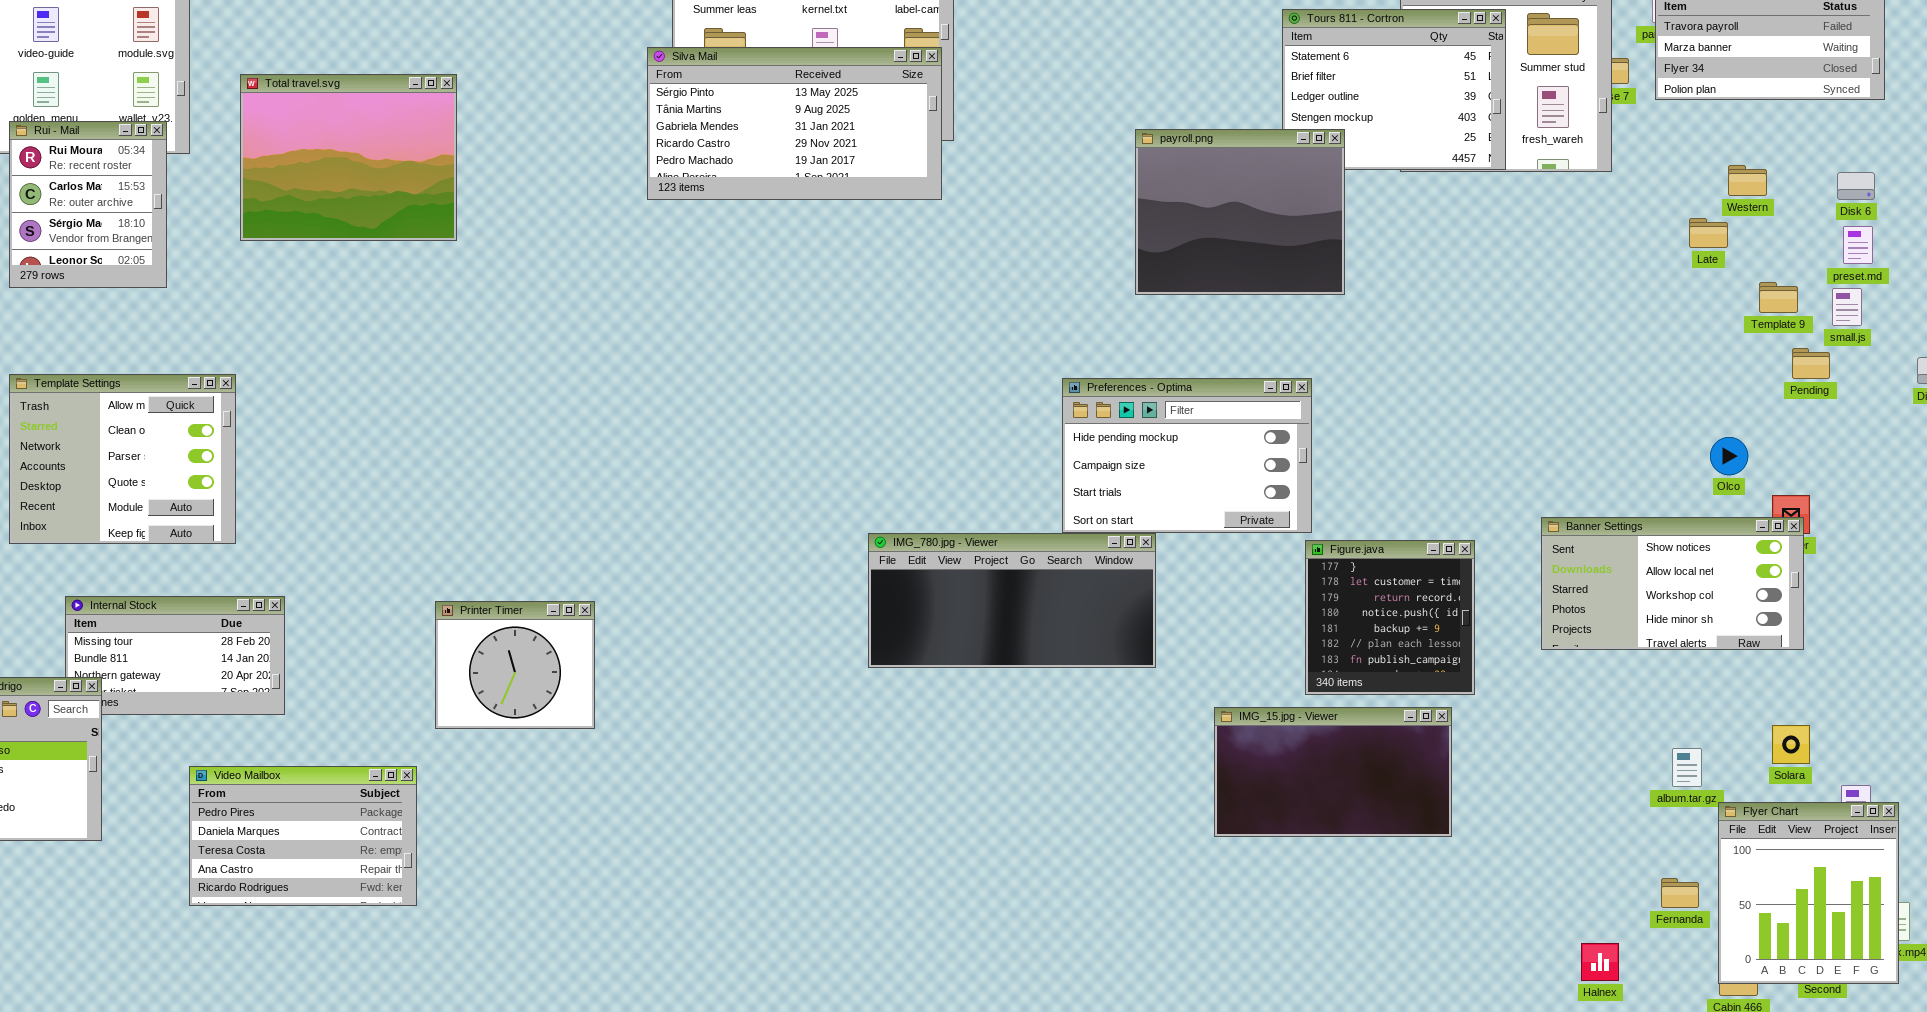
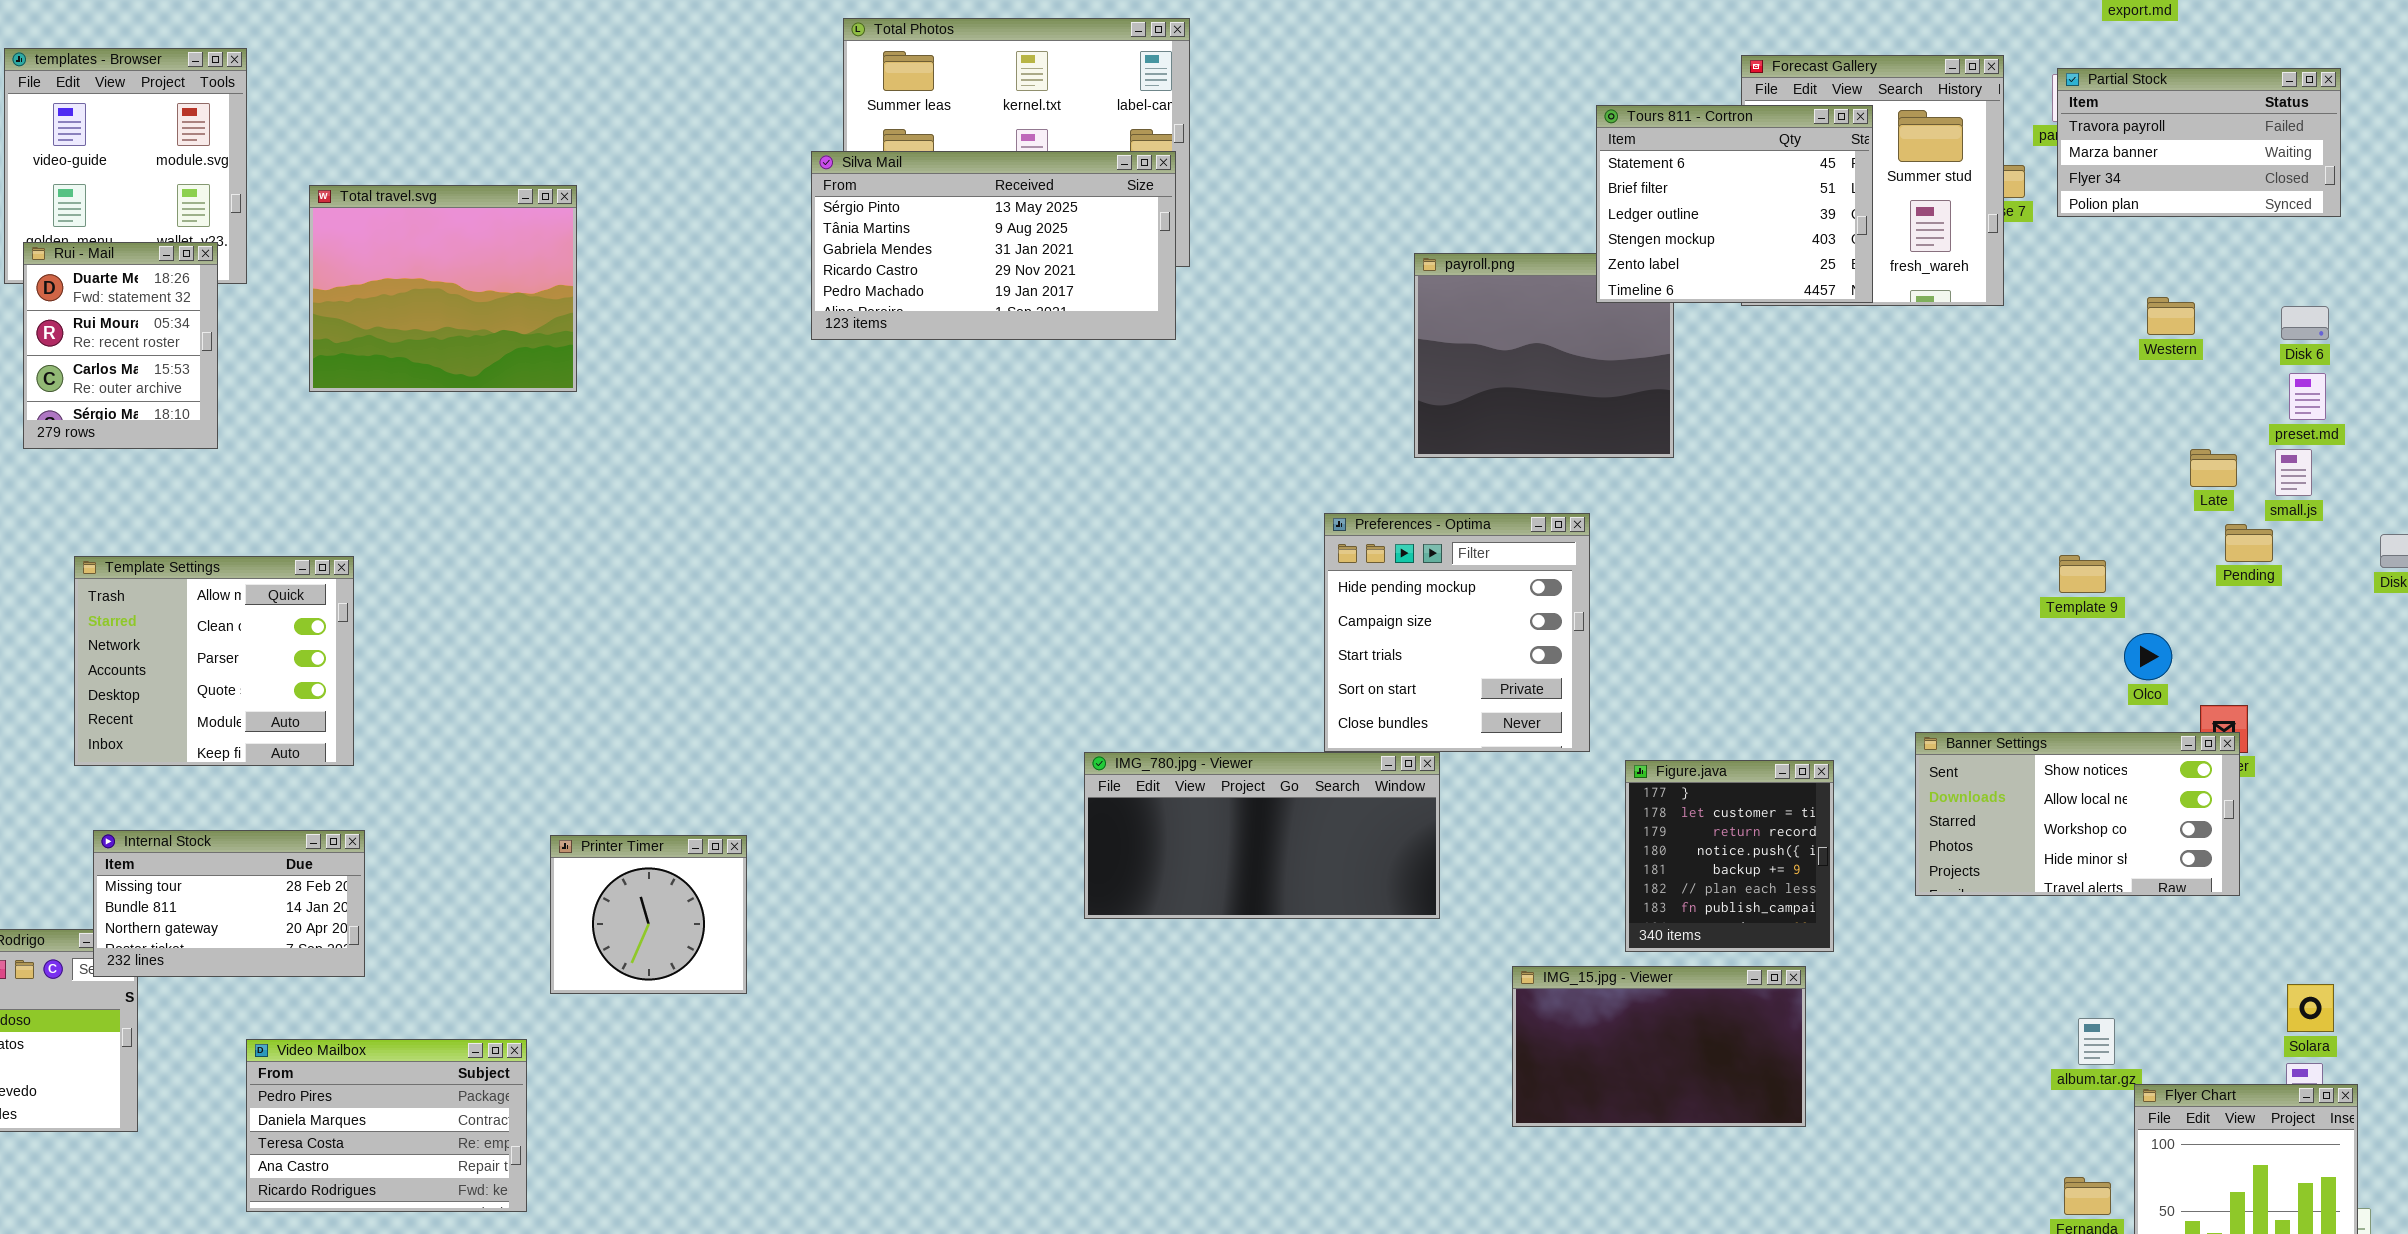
Tours 811 - Cortron: [1282,9,1506,170] -> [1596,105,1873,303], raised
Rui - Mail: [9,121,167,288] -> [23,242,218,449], scrolled up 1 row
Late: [1689,218,1728,248] -> [2190,449,2237,487], moved
Template 9: [1759,282,1798,313] -> [2059,555,2106,593], moved
Template Settings: [9,374,236,544] -> [74,556,354,766], moved
Preferences - Optima: [1062,378,1312,533] -> [1324,513,1590,752], resized
Internal Stock: [65,596,285,715] -> [93,830,365,977], raised
Solara: [1772,725,1810,764] -> [2287,984,2334,1032], moved

